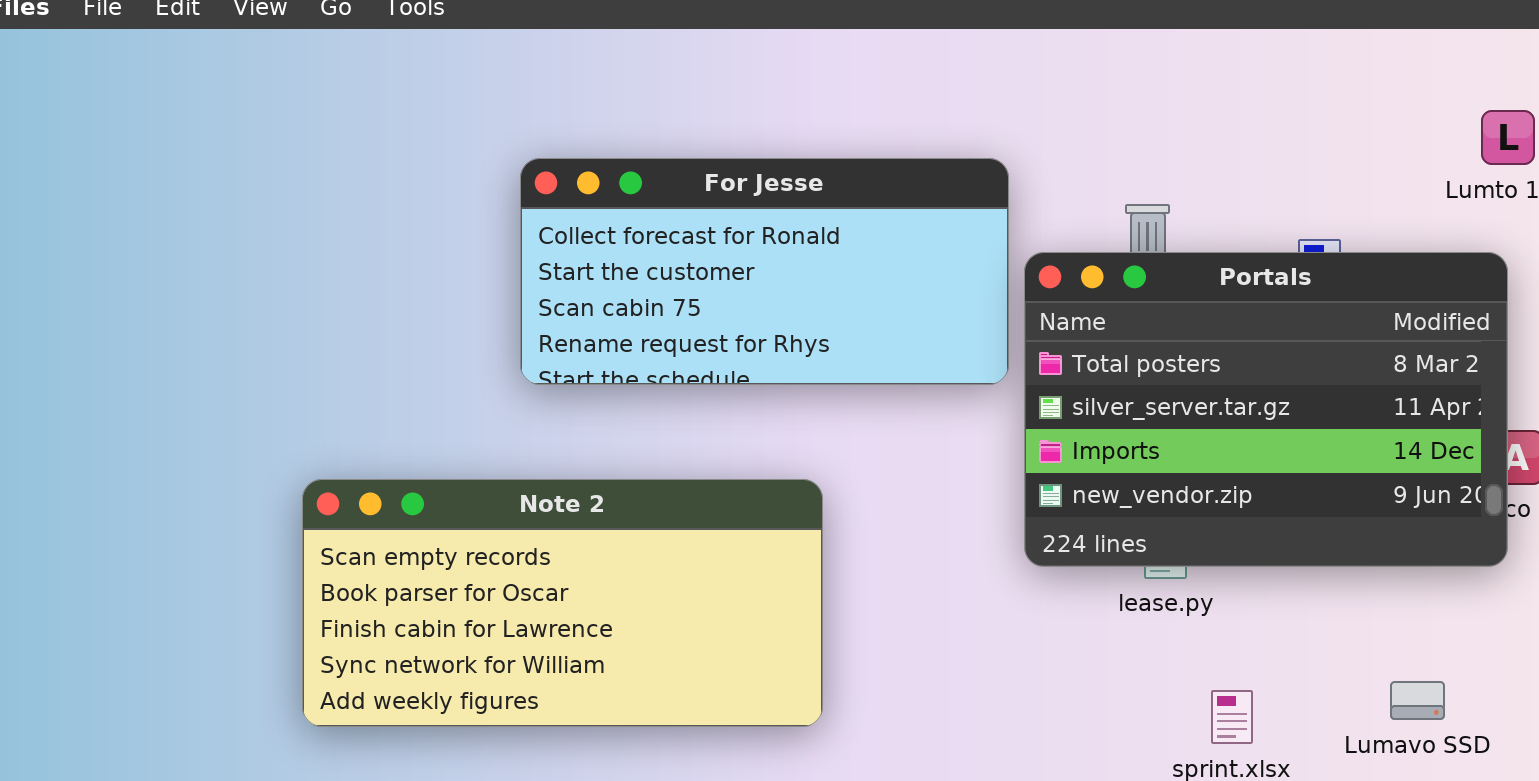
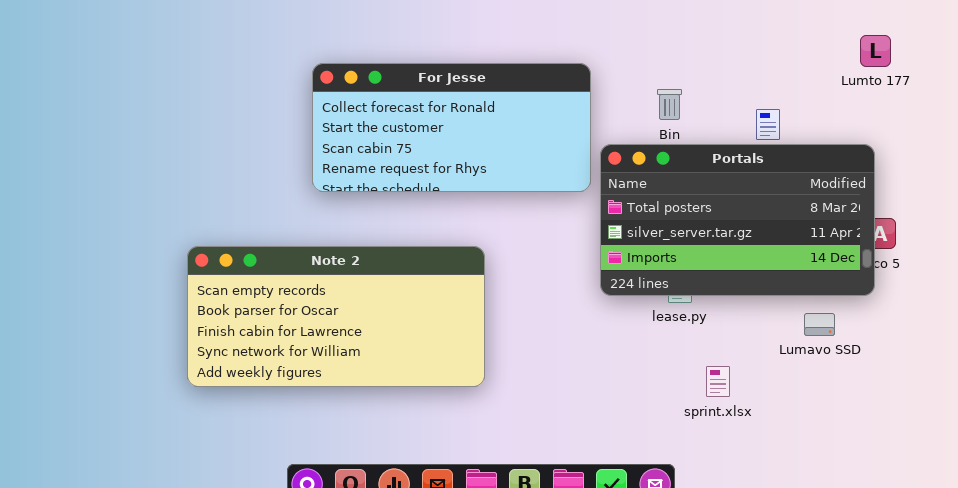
Portals: [1024,252,1508,567] -> [600,144,875,296], resized
Lumavo SSD: [1390,681,1445,720] -> [804,313,835,336], moved

